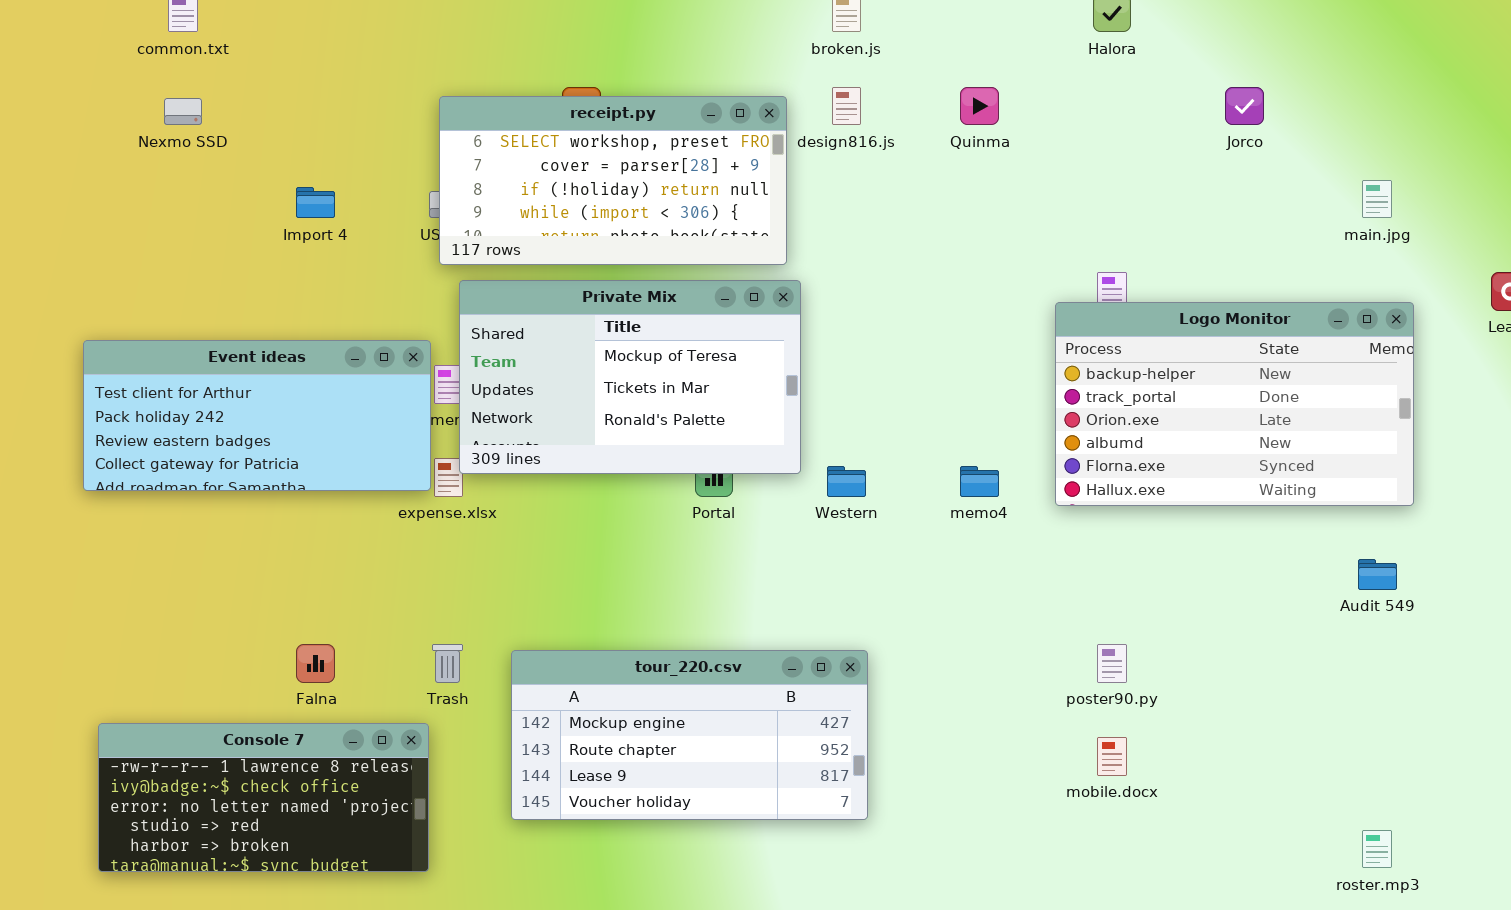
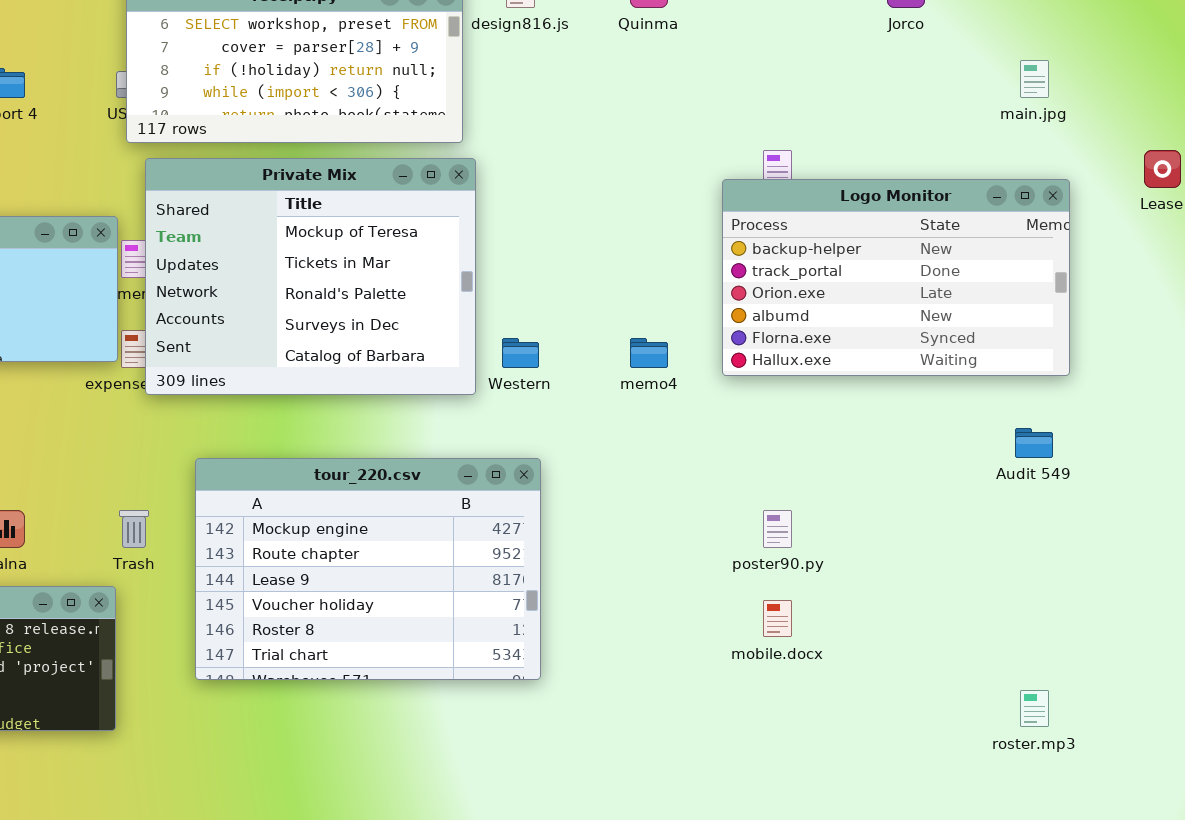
Private Mix: [459,280,801,474] -> [145,158,476,395], resized
tour_220.csv: [511,650,868,820] -> [195,458,541,680], resized

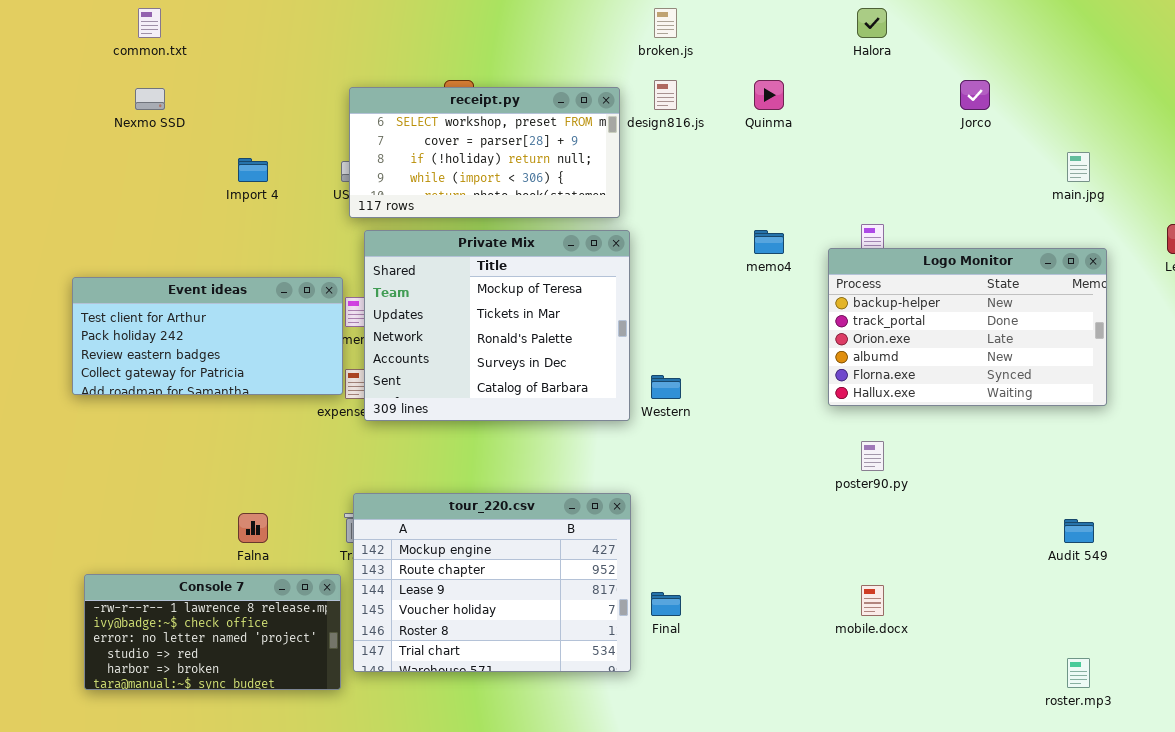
memo4: [630,338,668,368] -> [754,230,784,254], moved
Audit 549: [1015,428,1053,458] -> [1064,519,1094,543], moved
tour_220.csv: [195,458,541,680] -> [353,493,631,672], moved
poster90.py: [763,510,792,548] -> [861,441,884,471], moved

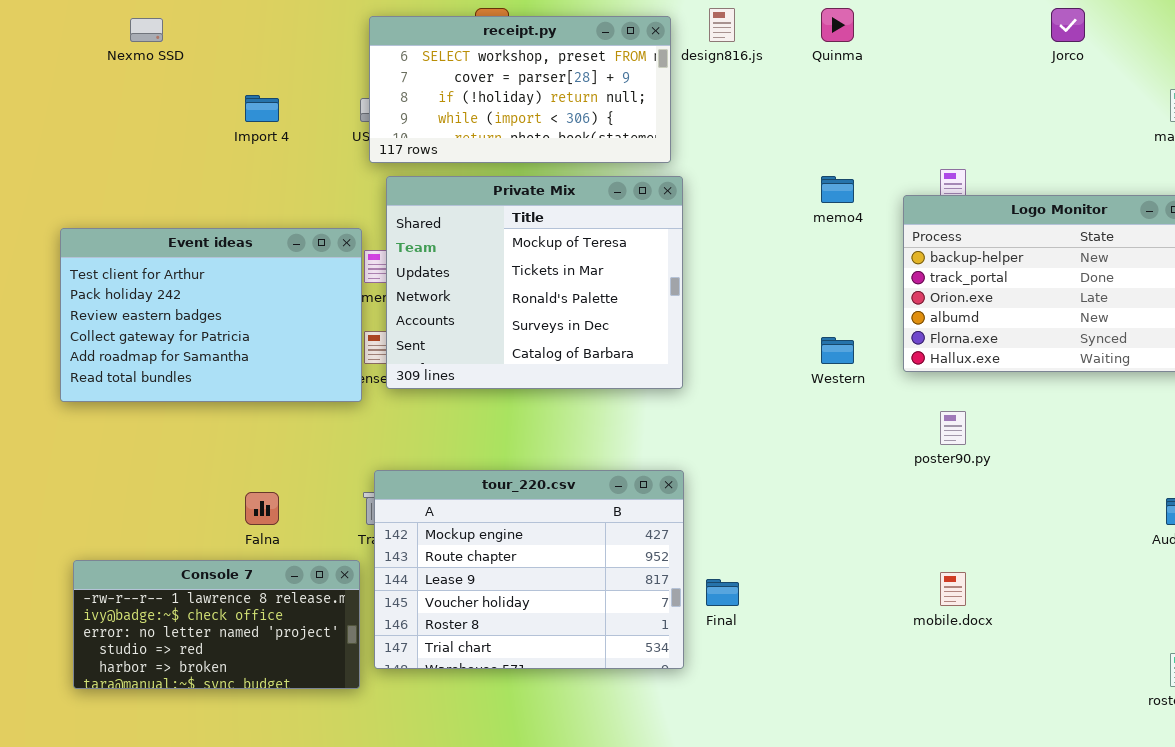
Event ideas: [72,277,343,395] -> [60,228,362,402], resized
Western: [651,375,681,399] -> [821,337,854,364], moved

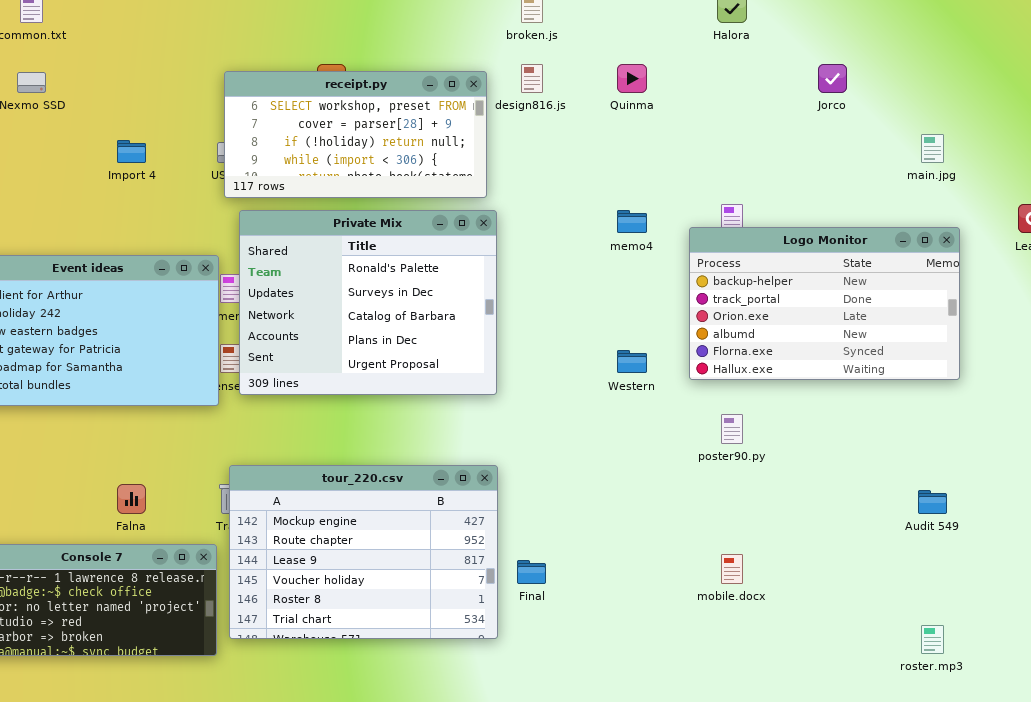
Private Mix: [386,176,683,389] -> [239,210,497,395], scrolled down 2 rows

